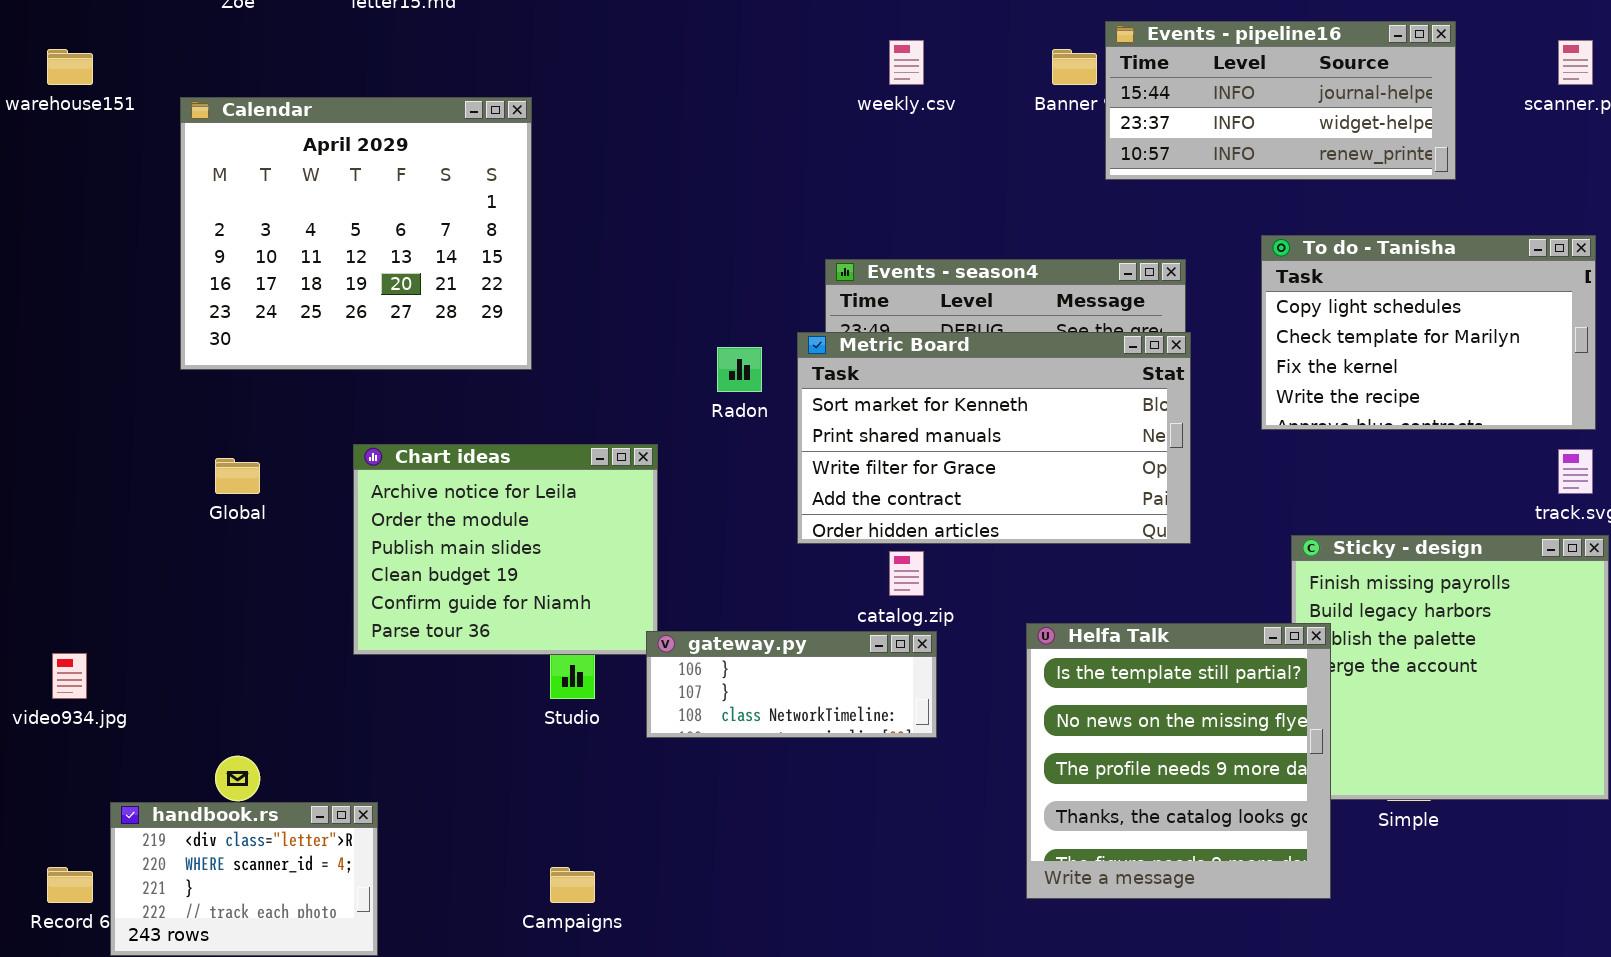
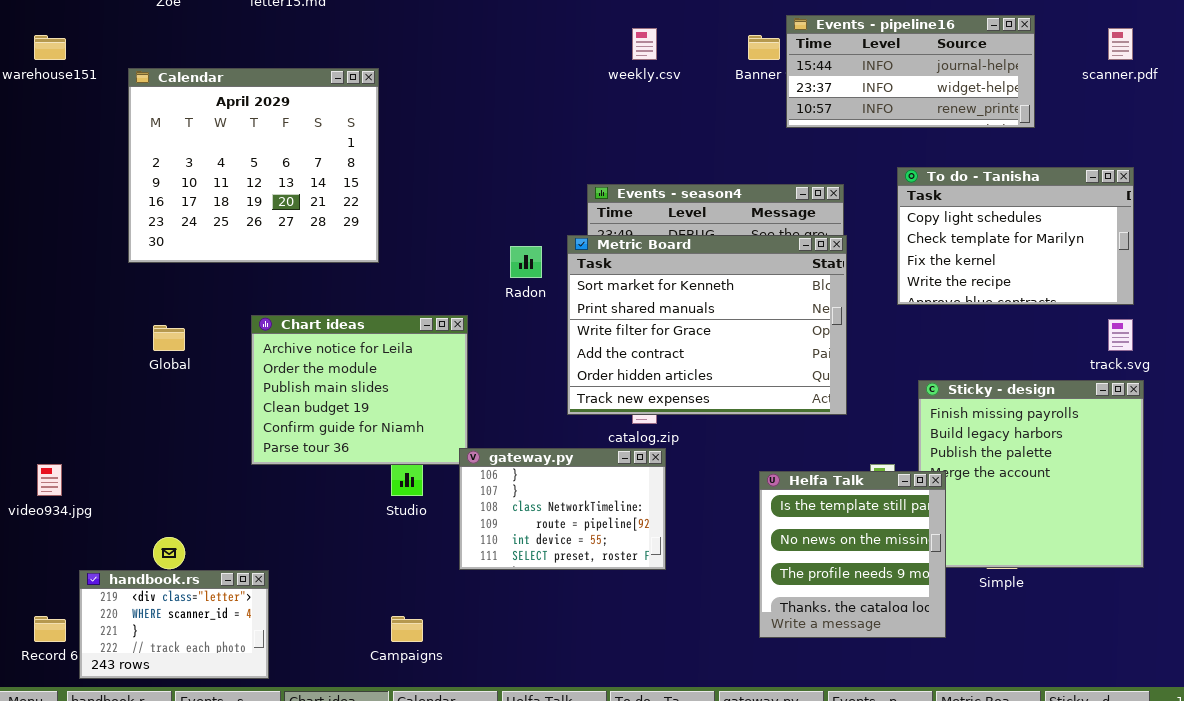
Metric Board: [797,332,1191,544] -> [567,235,847,415], resized
Helfa Talk: [1026,623,1331,899] -> [759,471,946,638], resized
gateway.py: [646,631,937,738] -> [459,448,666,570], resized

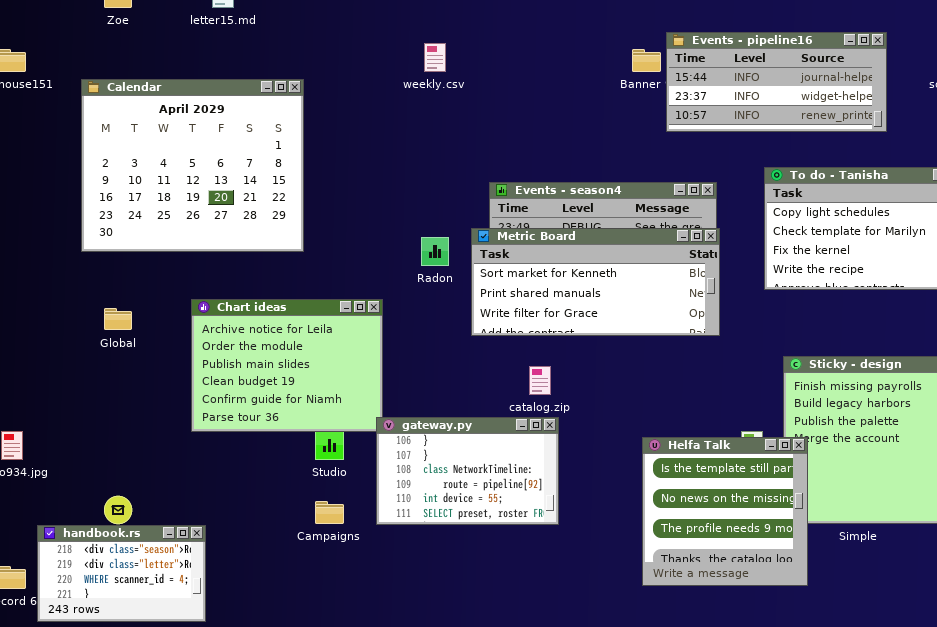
weekly.csv: [632,28,657,60] -> [424,43,446,72], moved
Metric Board: [567,235,847,415] -> [471,228,720,336], resized
handbook.rs: [79,570,269,679] -> [37,525,206,622], scrolled up 1 row
Campaigns: [391,616,423,642] -> [315,501,344,524], moved

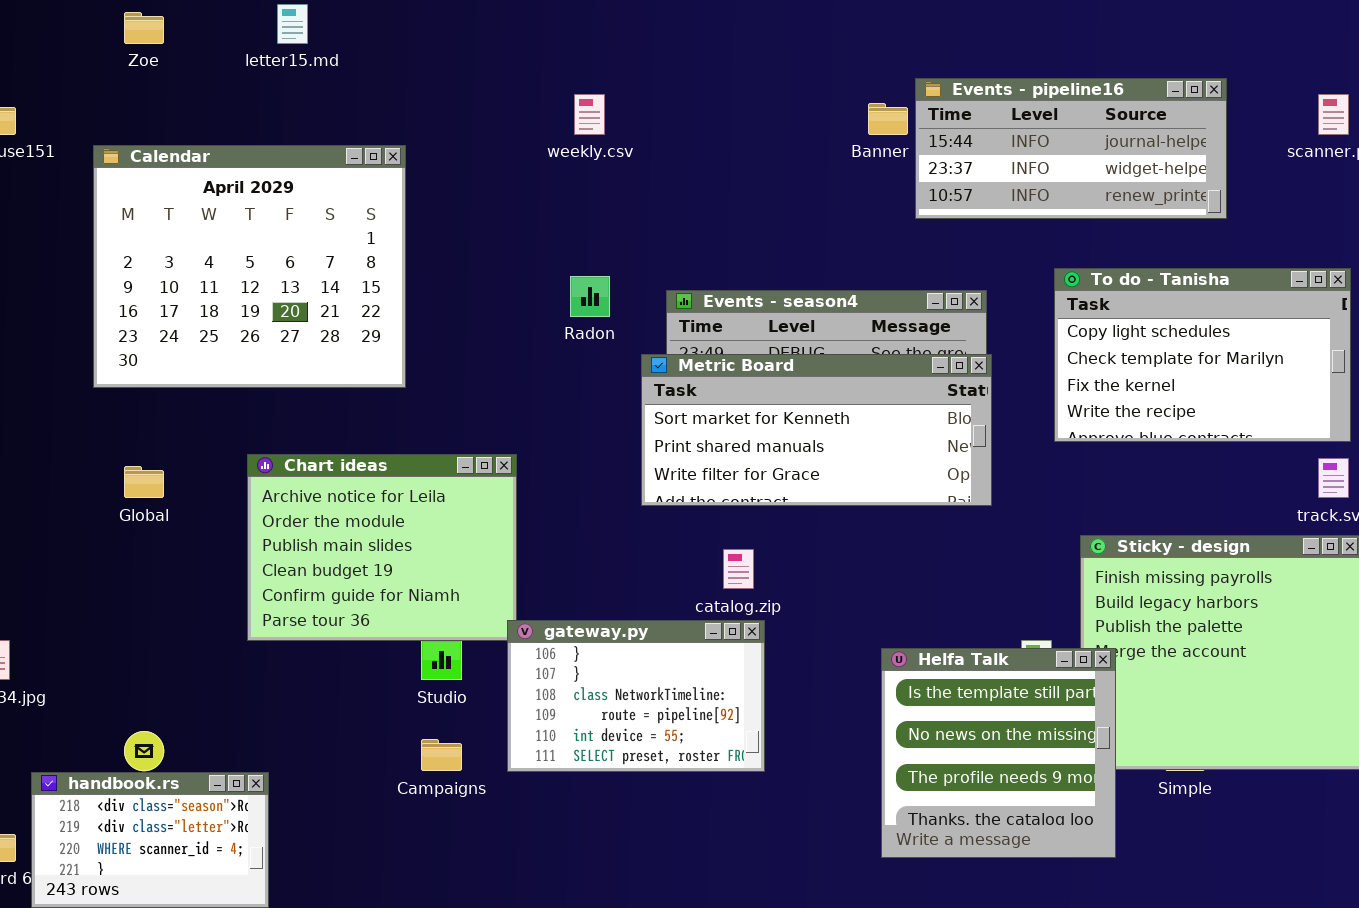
Radon: [421,237,449,266] -> [570,276,610,317], moved

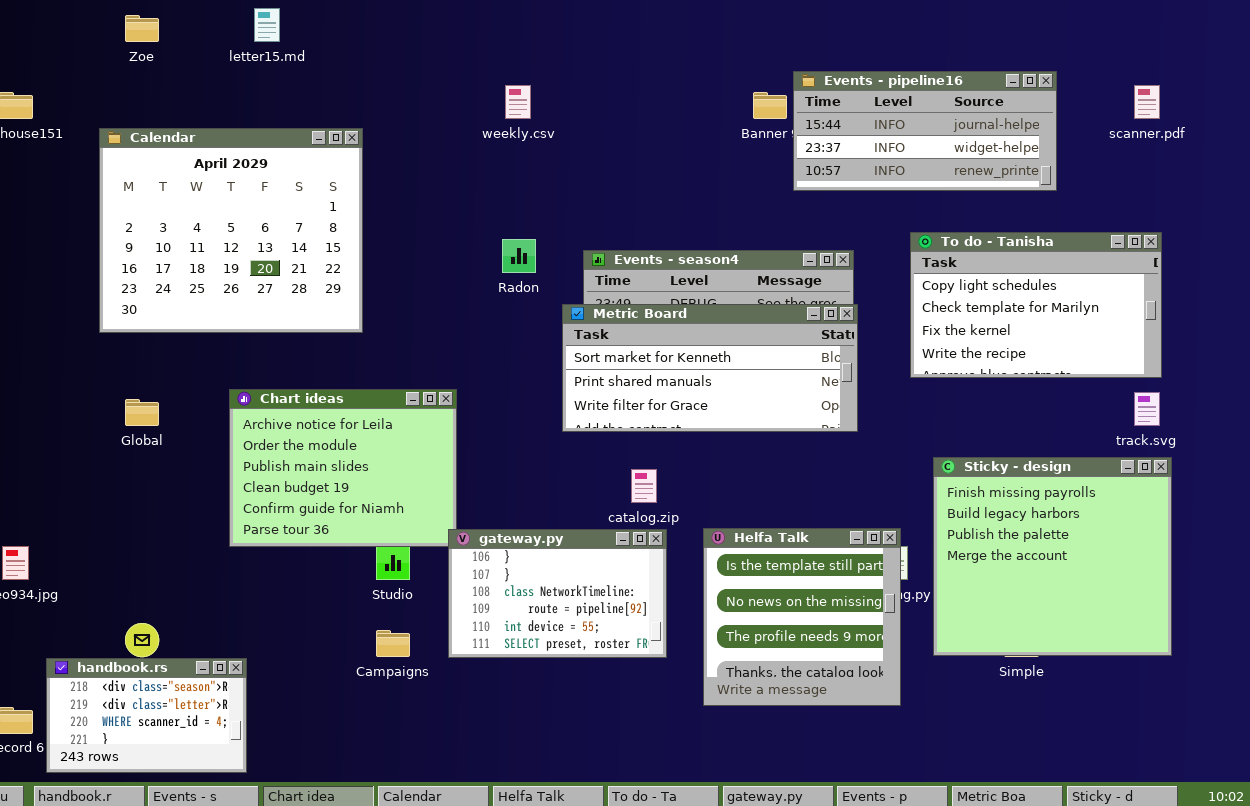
Helfa Talk: [881,648,1116,858] -> [703,528,901,706], moved

